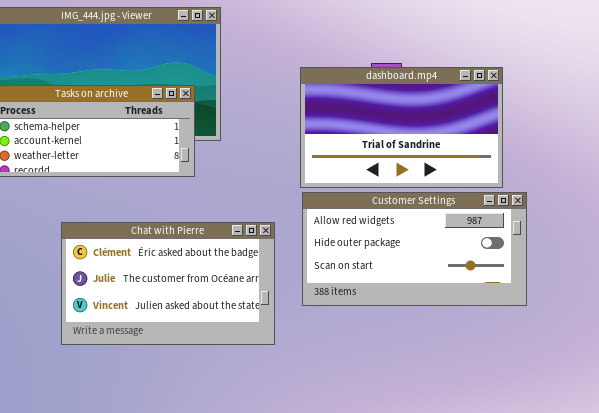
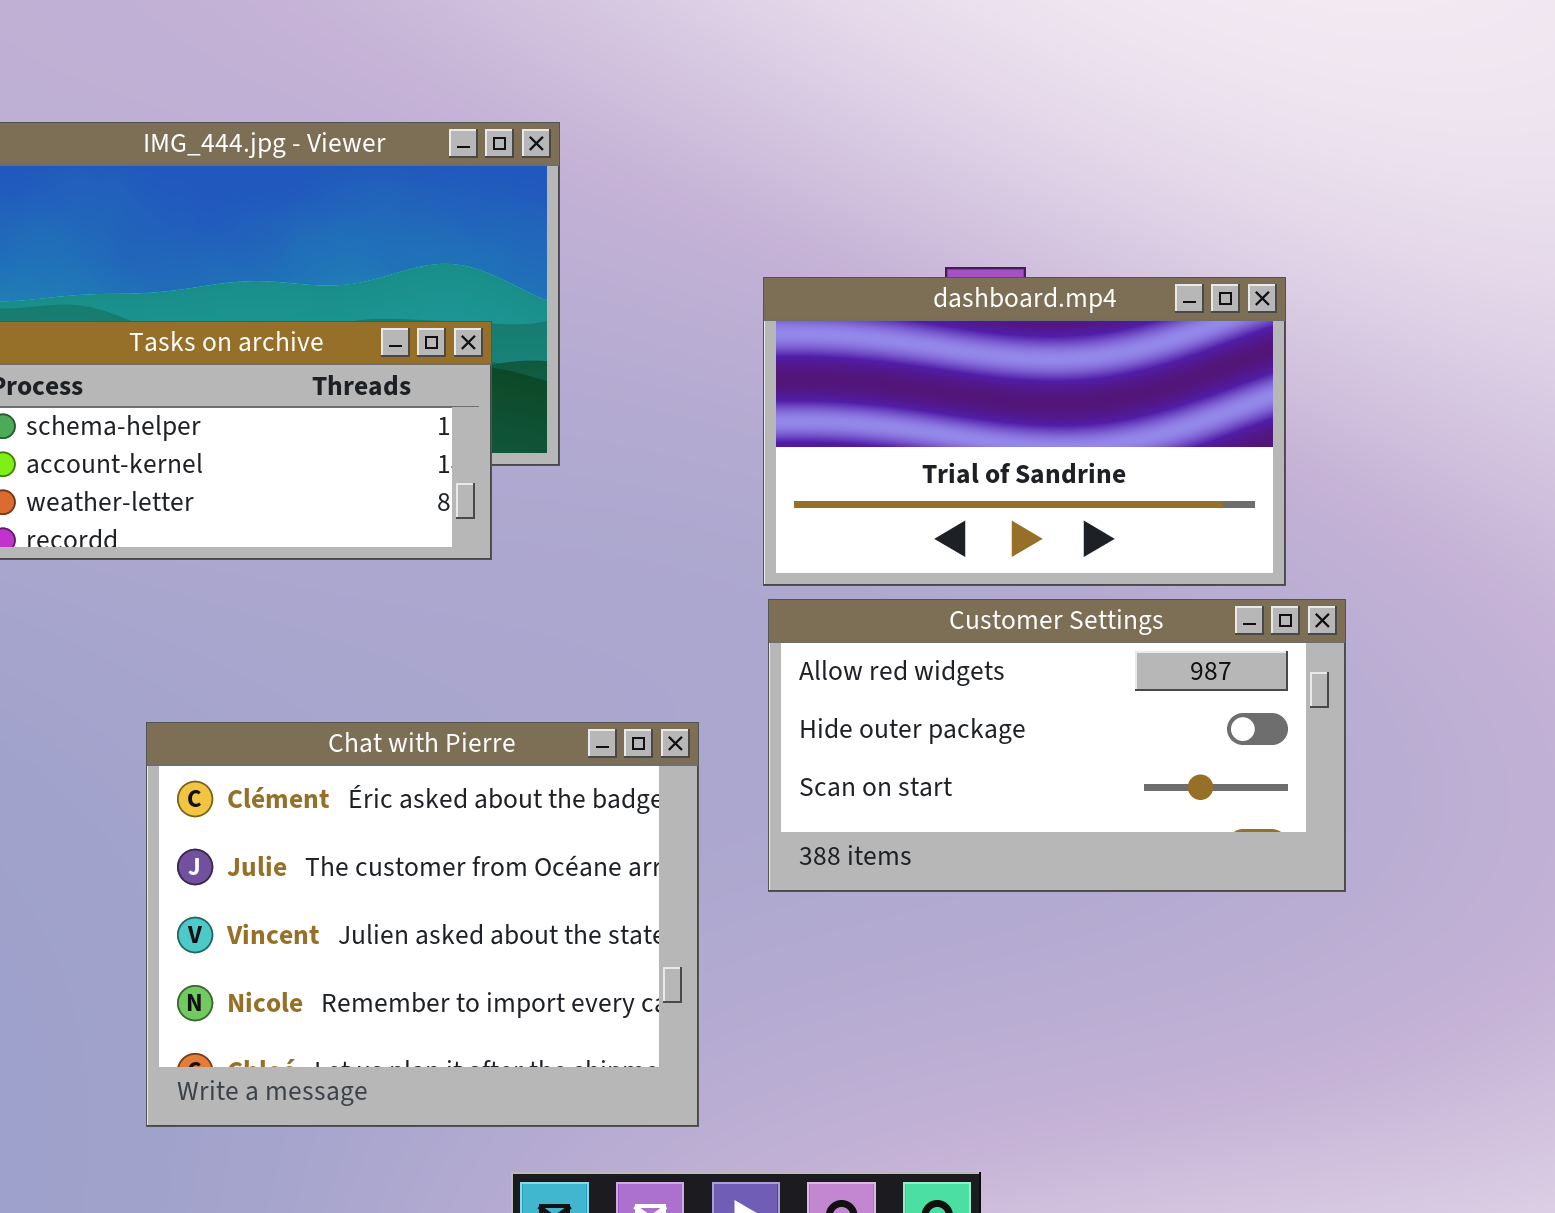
Chat with Pierre: [61,222,275,345] -> [146,722,699,1127], moved, resized

